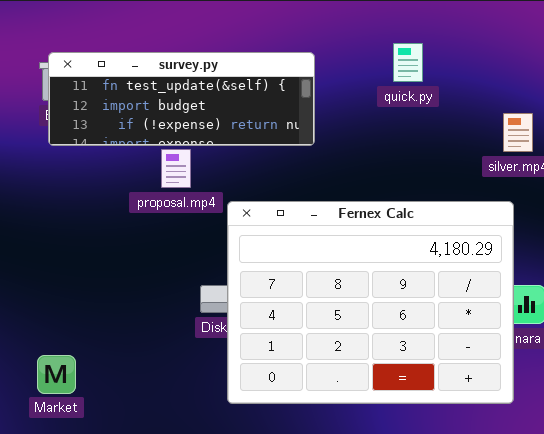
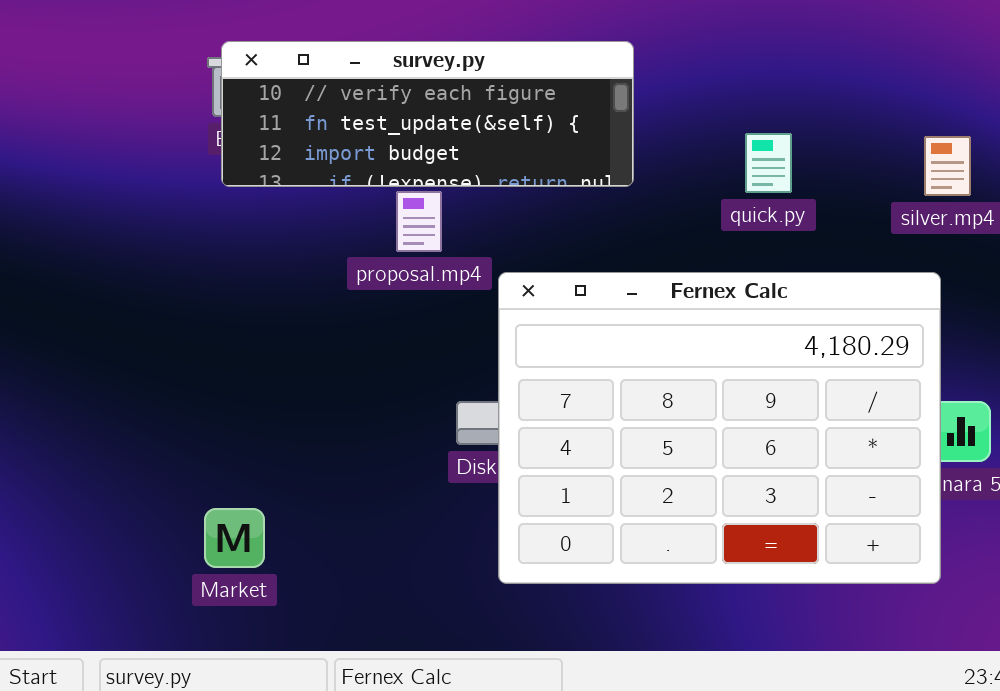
quick.py: [393,43,423,82] -> [745,133,792,193], moved
survey.py: [48,52,315,146] -> [221,41,634,187], scrolled up 1 row

